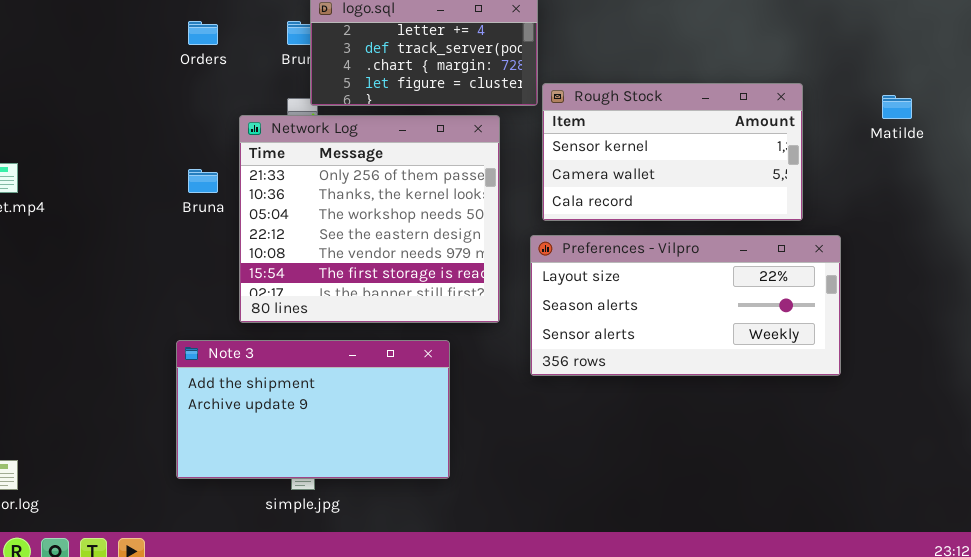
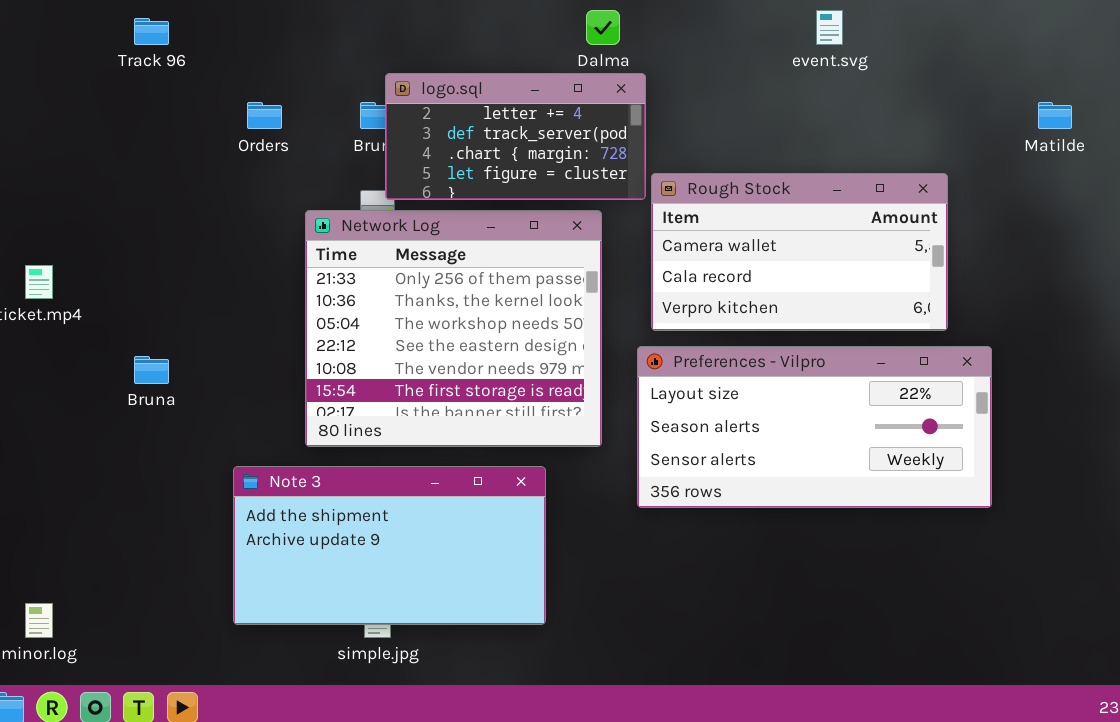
Rough Stock: [542,83,803,221] -> [651,173,948,331], scrolled down 1 row
Matilde: [882,95,912,119] -> [1038,102,1072,129], moved
Bruna: [188,169,218,193] -> [134,356,169,384], moved

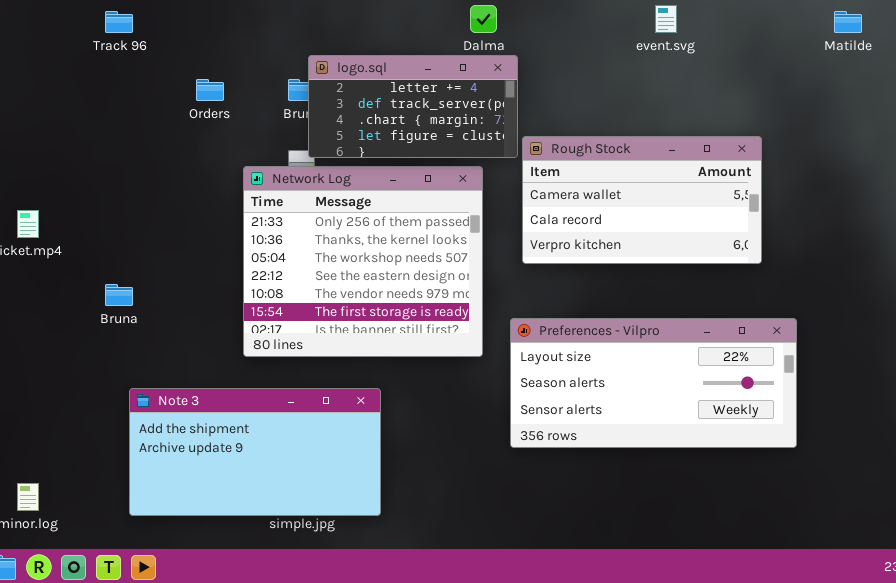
Matilde: [1038,102,1072,129] -> [834,11,862,33], moved
Preferences - Vilpro: [637,346,992,508] -> [510,318,797,448], moved
Note 3: [233,466,546,625] -> [129,388,381,516], moved

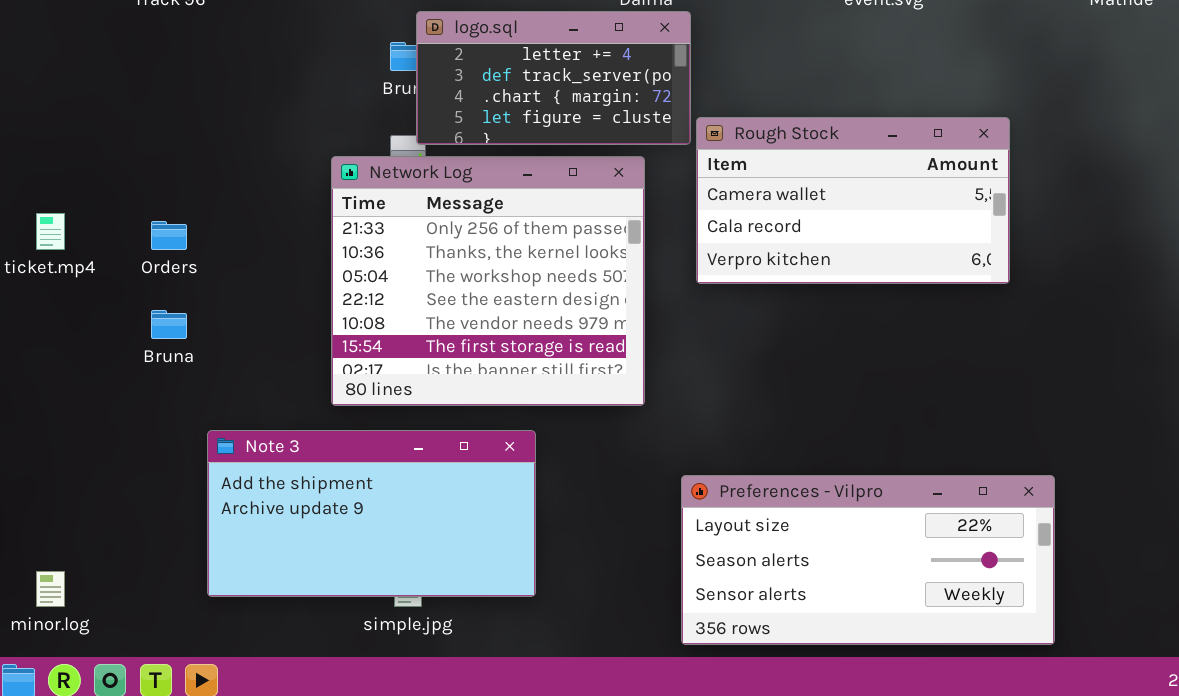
Orders: [196,79,224,101] -> [151,221,187,250], moved
Preferences - Vilpro: [510,318,797,448] -> [681,475,1055,645], moved
Note 3: [129,388,381,516] -> [207,430,536,597], moved

